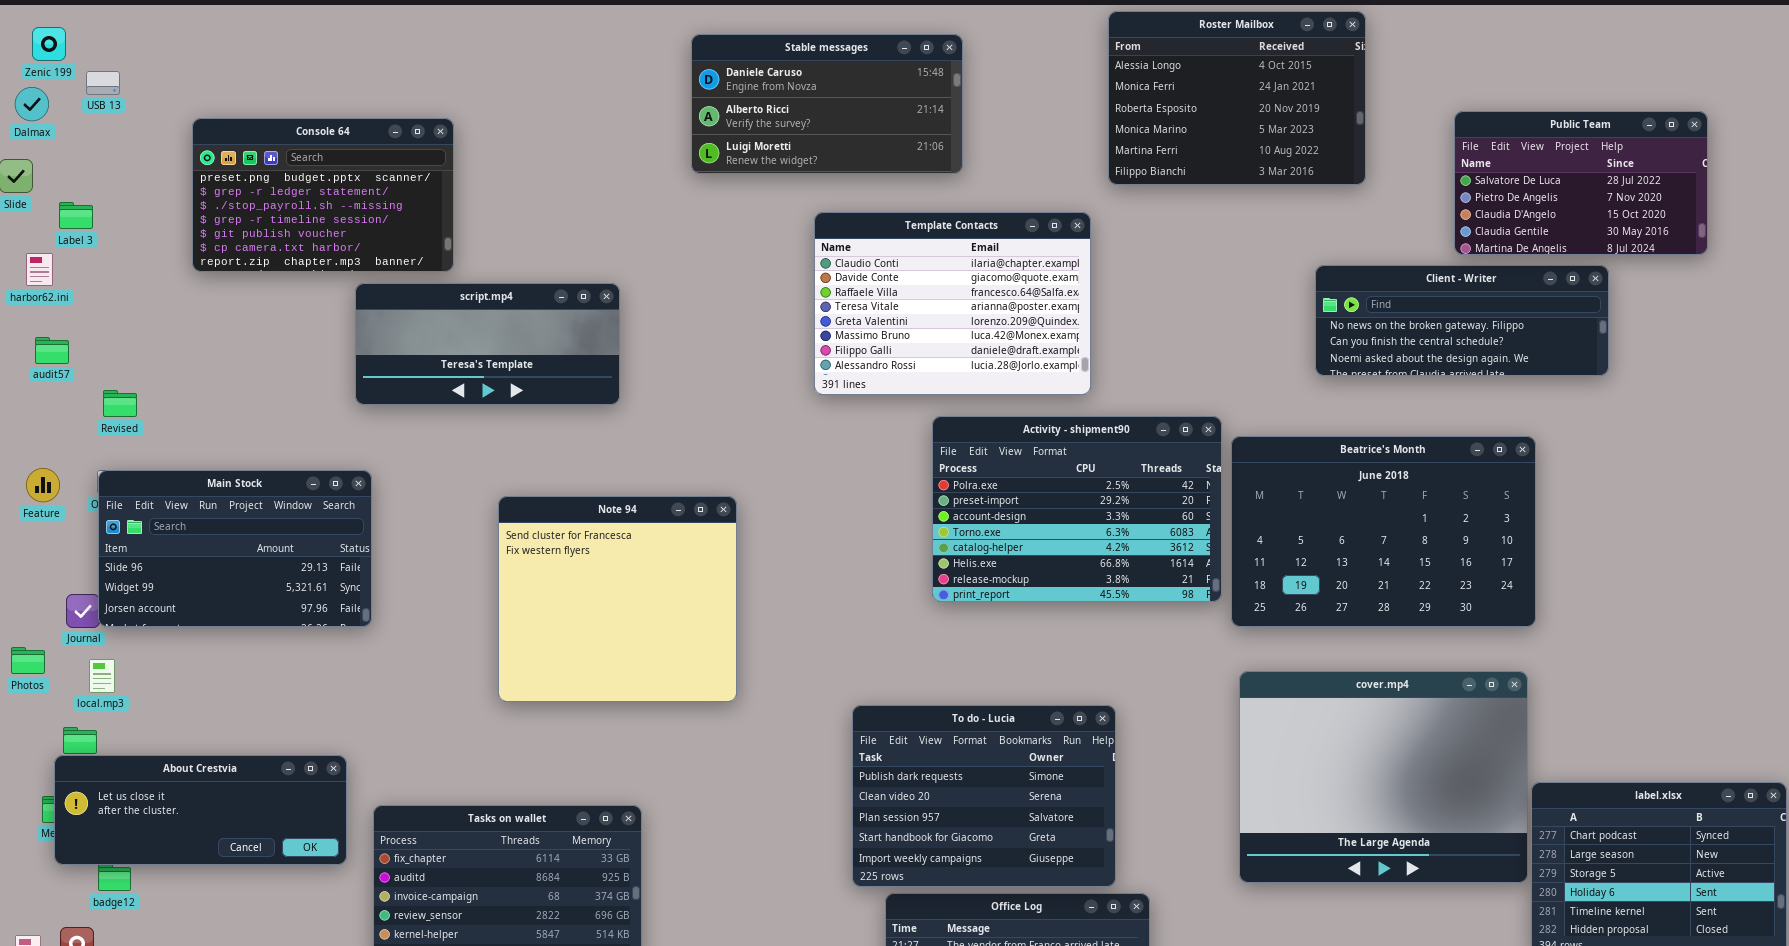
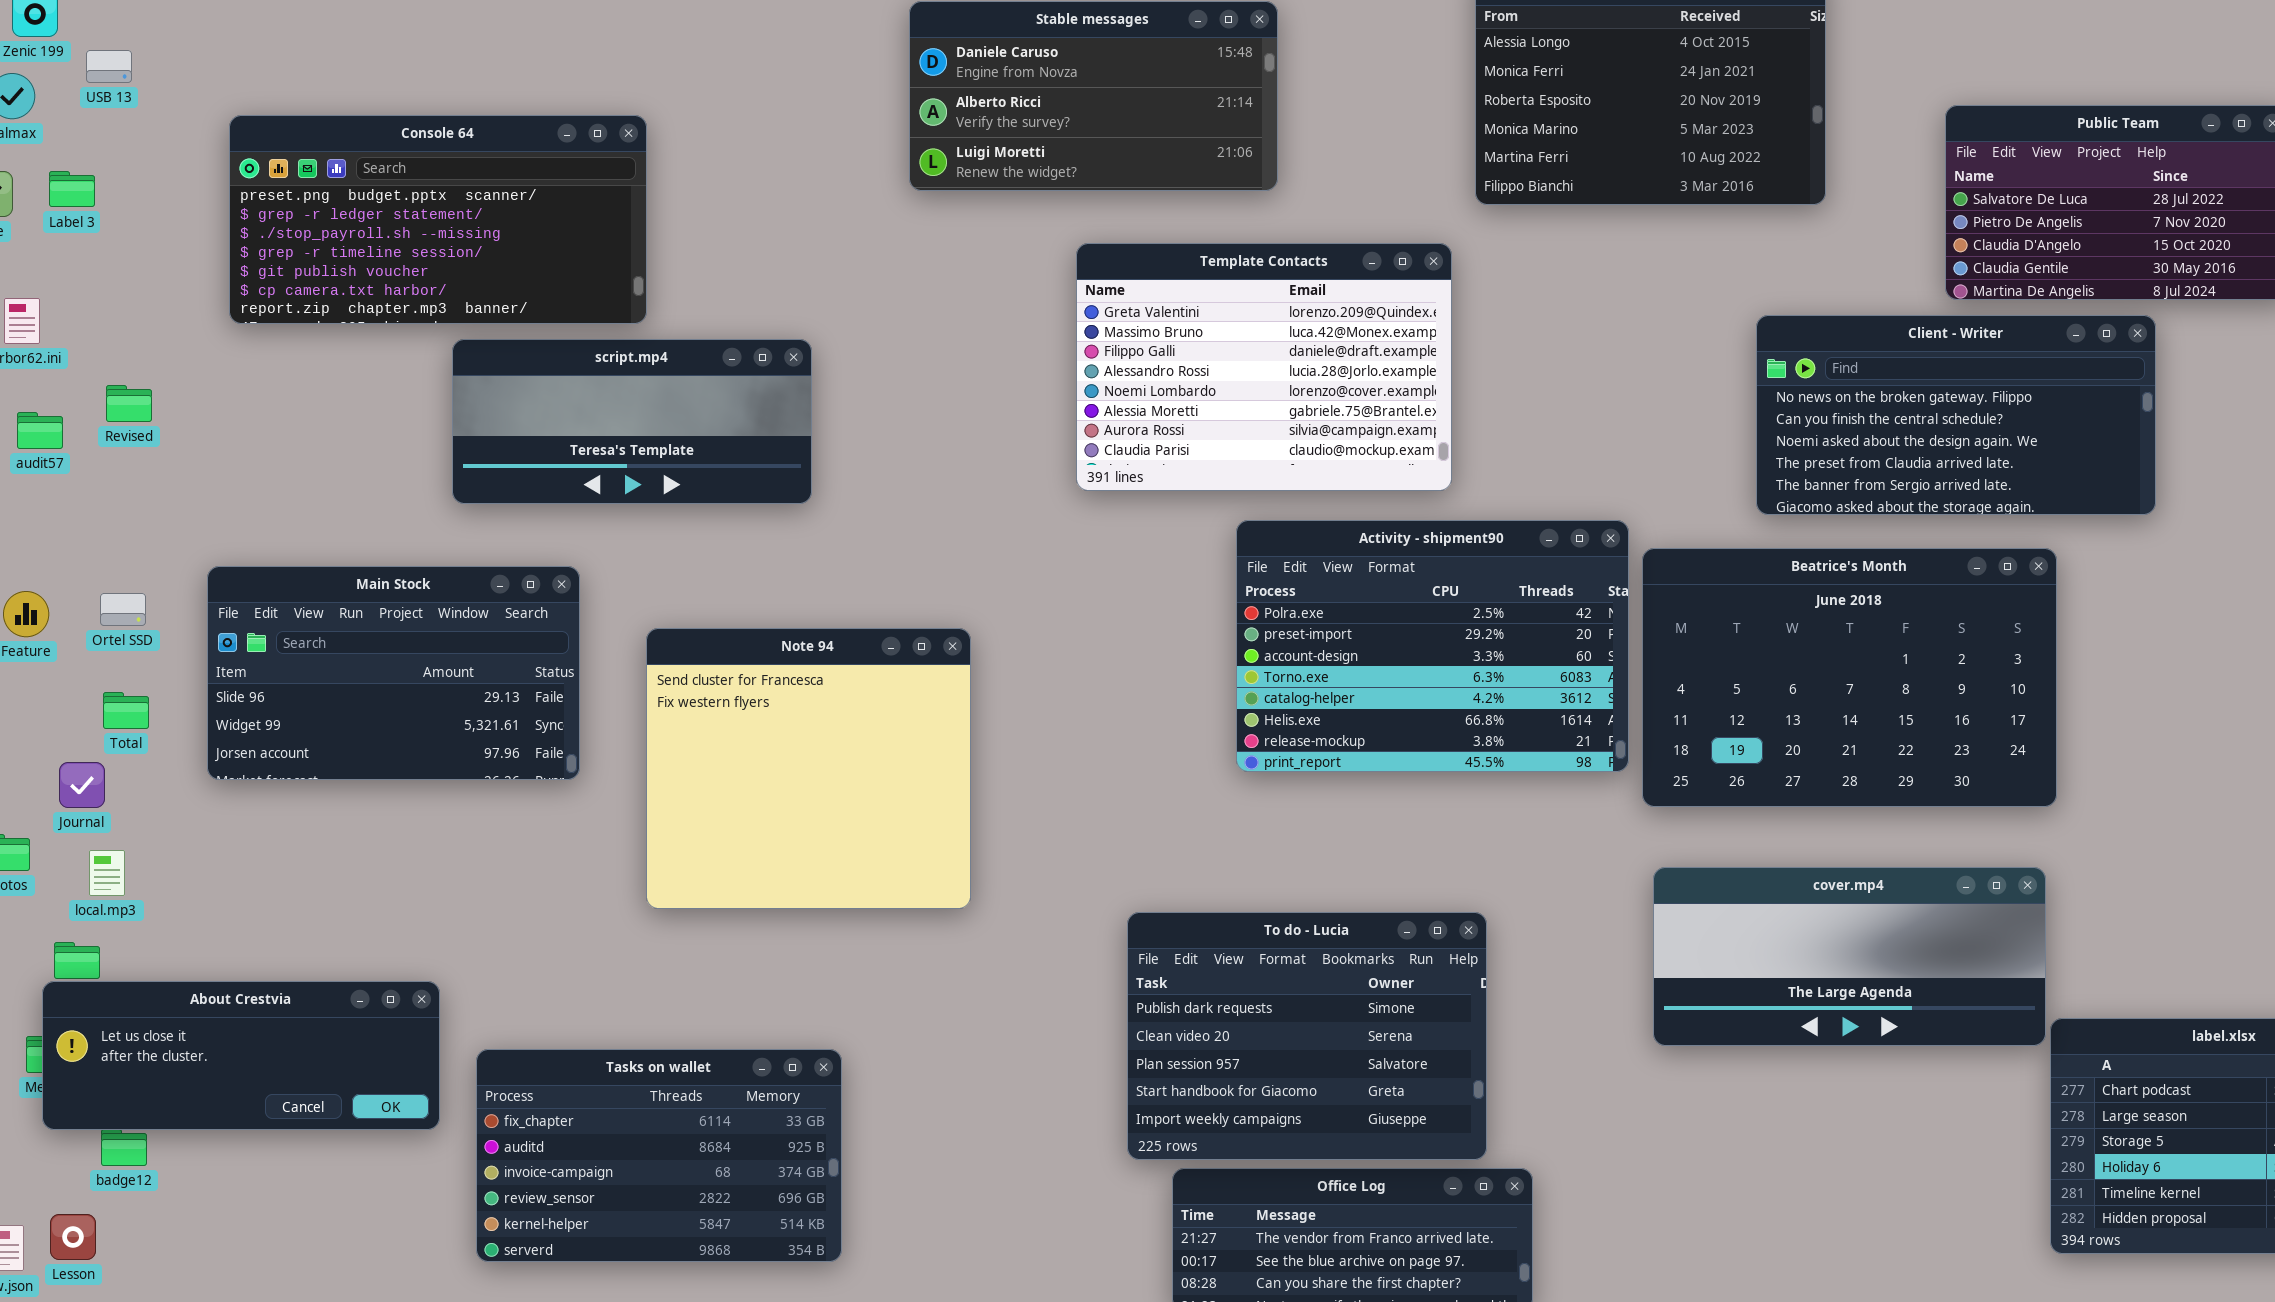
Console 64: [192,118,454,272] -> [229,115,647,324], resized
Label 3: [59,202,93,229] -> [49,171,95,207], moved
Template Contacts: [814,212,1091,395] -> [1076,243,1452,491], scrolled down 4 rows
Client - Writer: [1315,265,1609,376] -> [1756,315,2156,515], resized
Revised: [103,390,137,417] -> [106,385,152,422], moved
Main Stock: [98,470,372,627] -> [207,566,580,780], moved
cover.mp4: [1239,671,1528,883] -> [1653,867,2046,1046], resized

